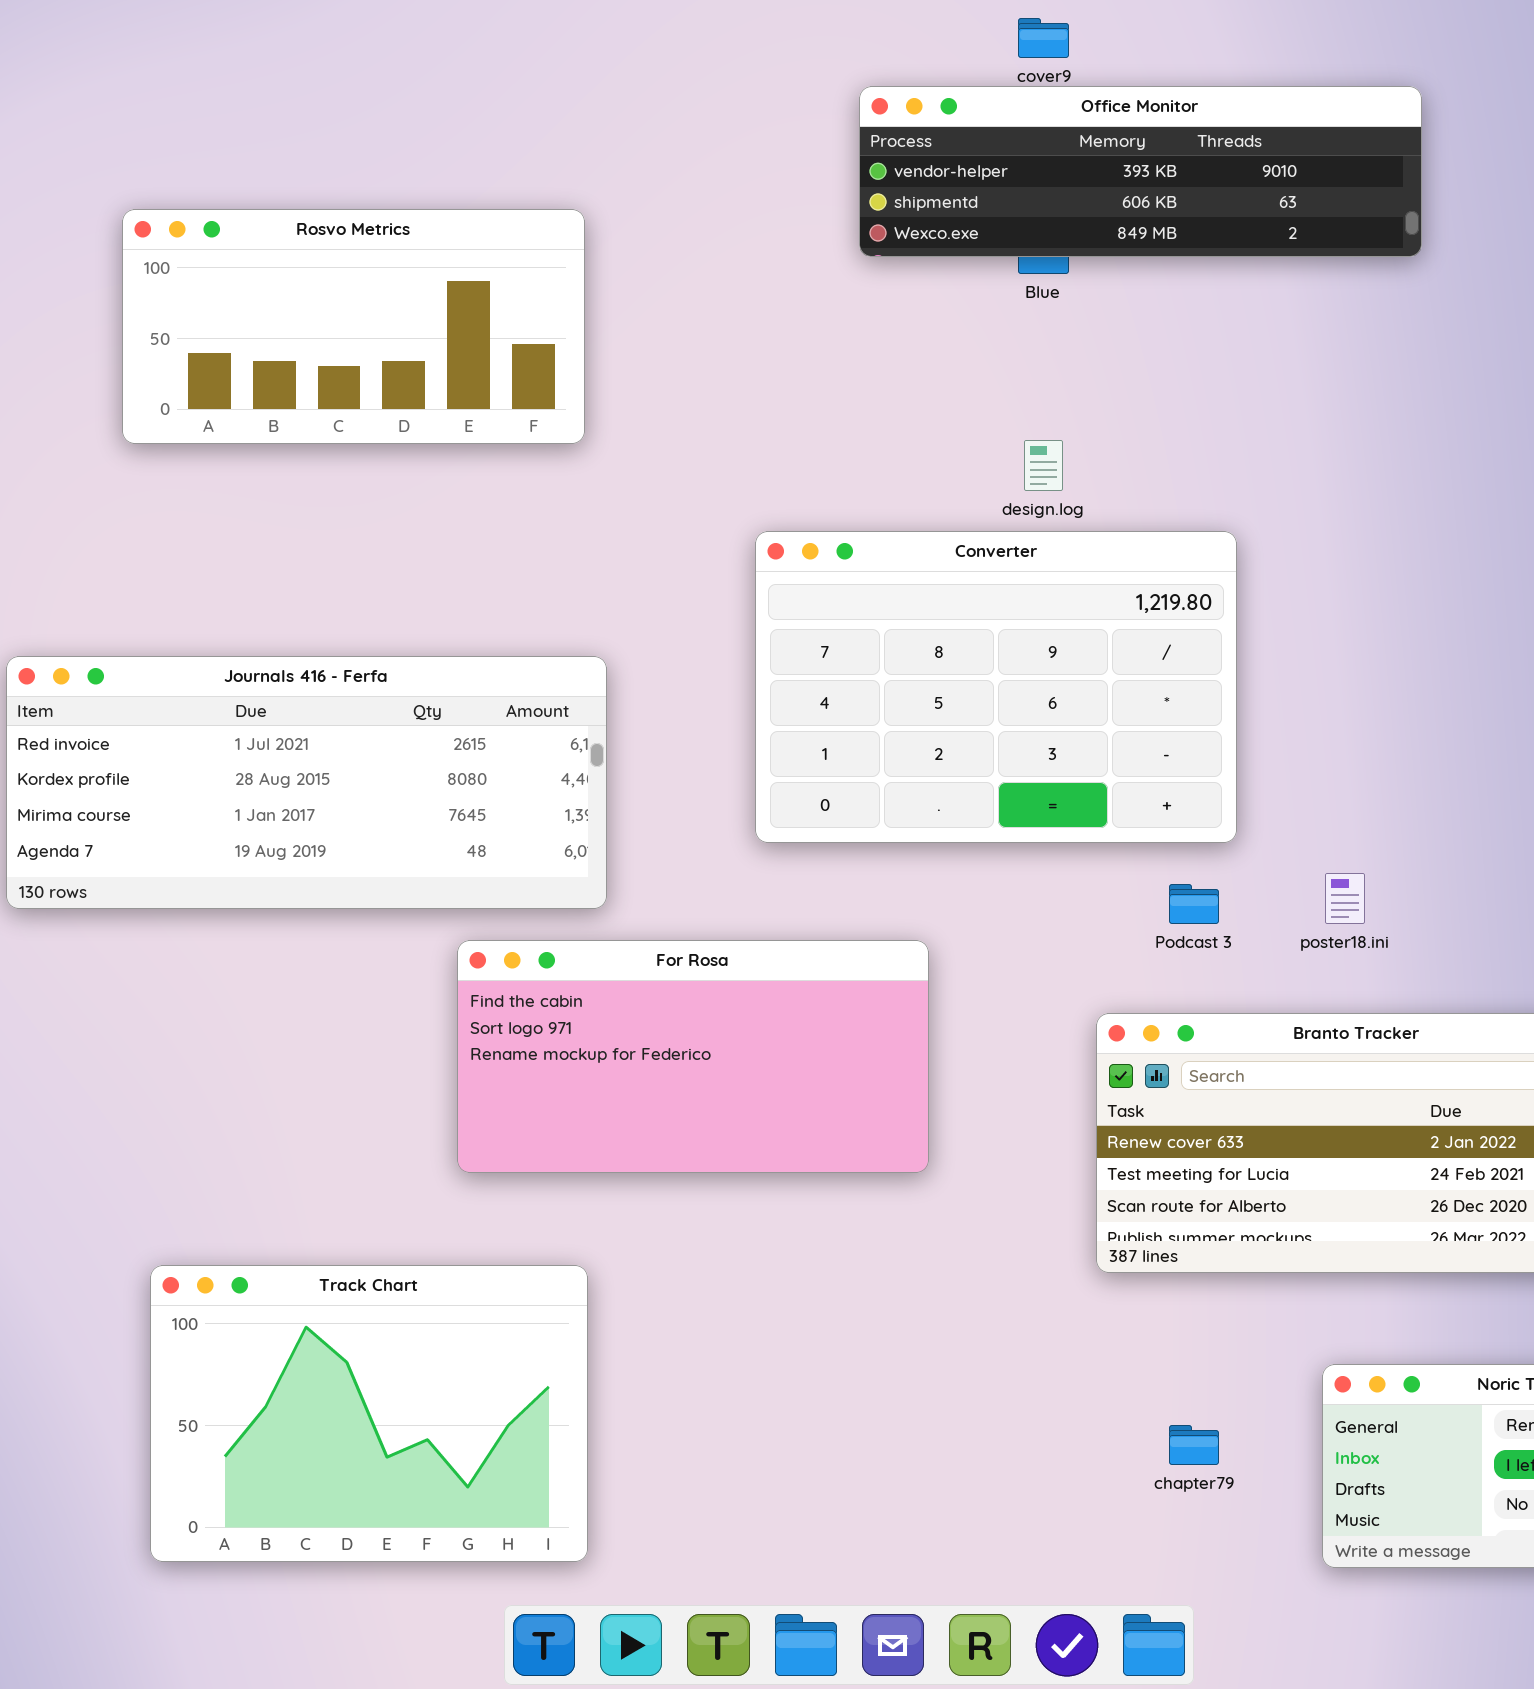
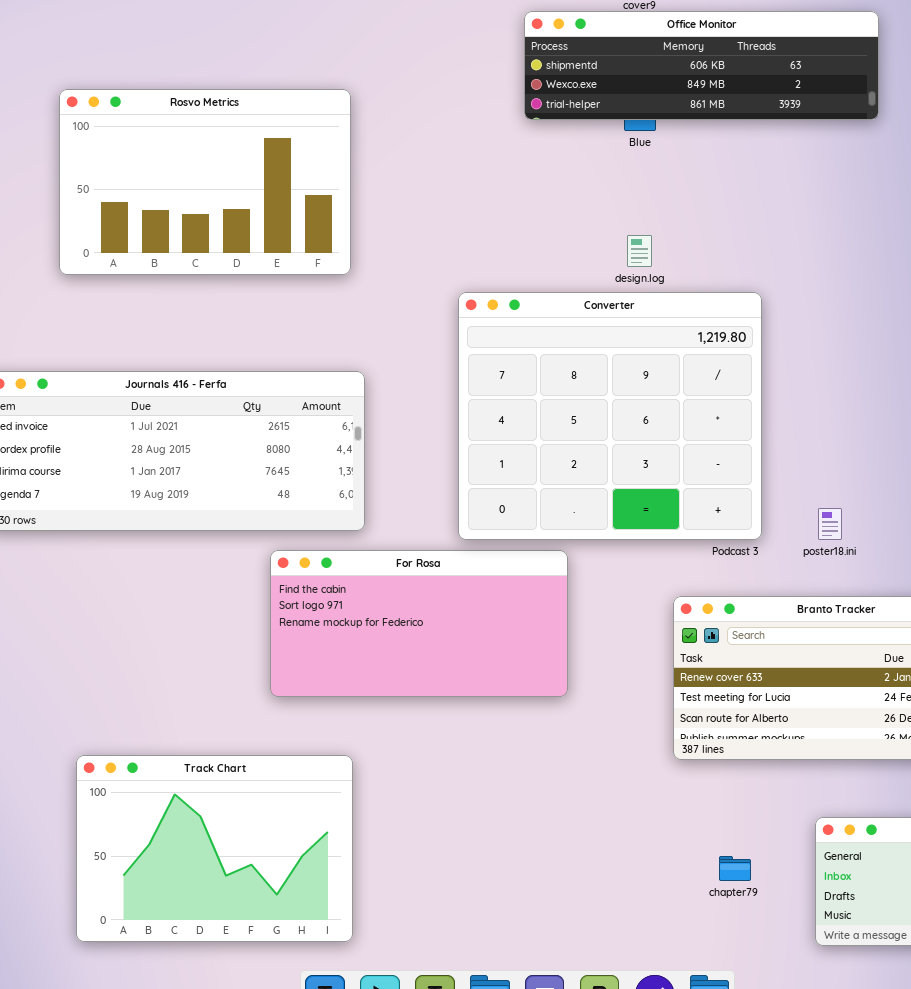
Office Monitor: [859,86,1422,257] -> [524,11,879,120], scrolled down 1 row
Rosvo Metrics: [122,209,585,444] -> [59,89,351,275], resized
Converter: [755,531,1237,843] -> [458,292,762,540], resized

